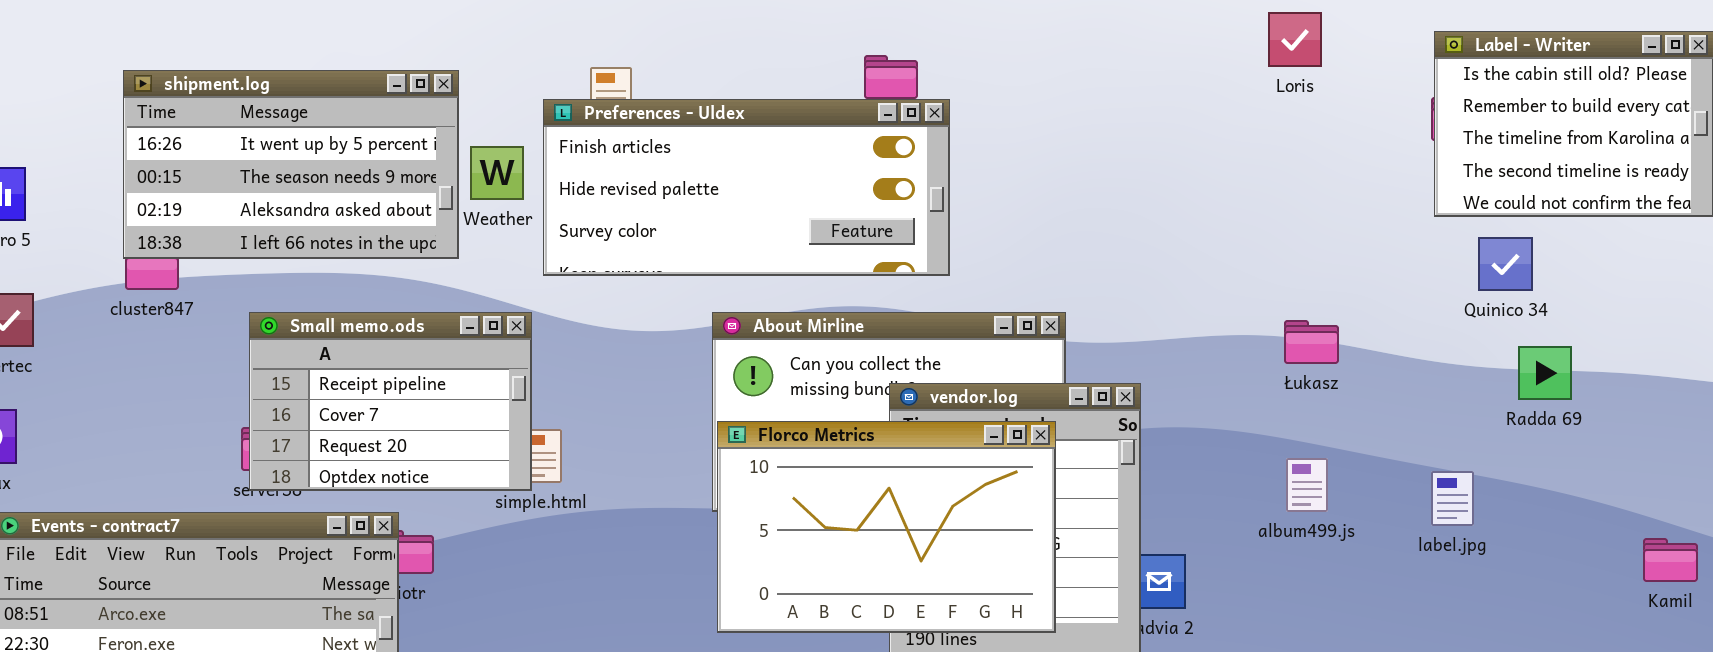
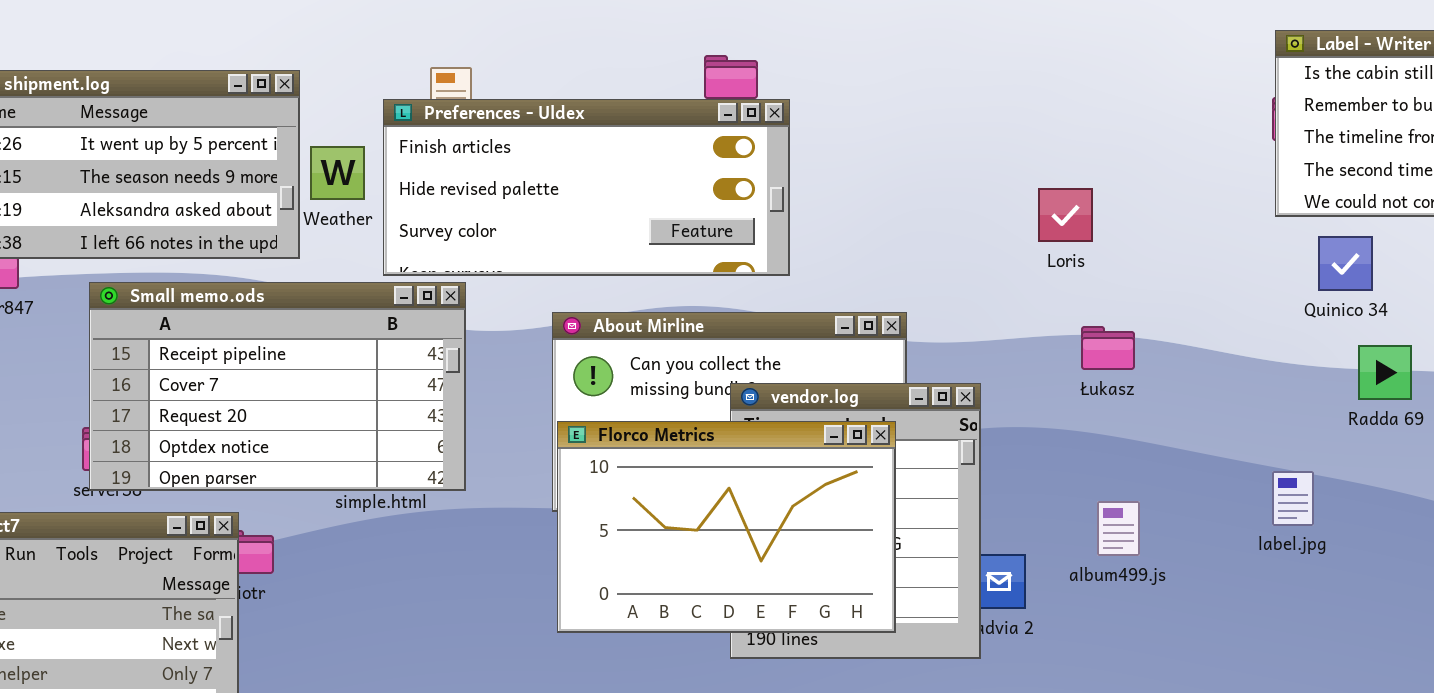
Loris: [1268,12,1322,67] -> [1038,188,1093,242], moved
Small memo.ods: [249,312,532,491] -> [89,282,466,491], resized
Łukasz: [1284,320,1339,364] -> [1081,326,1135,370], moved
album499.js: [1286,458,1328,512] -> [1097,501,1140,556], moved

